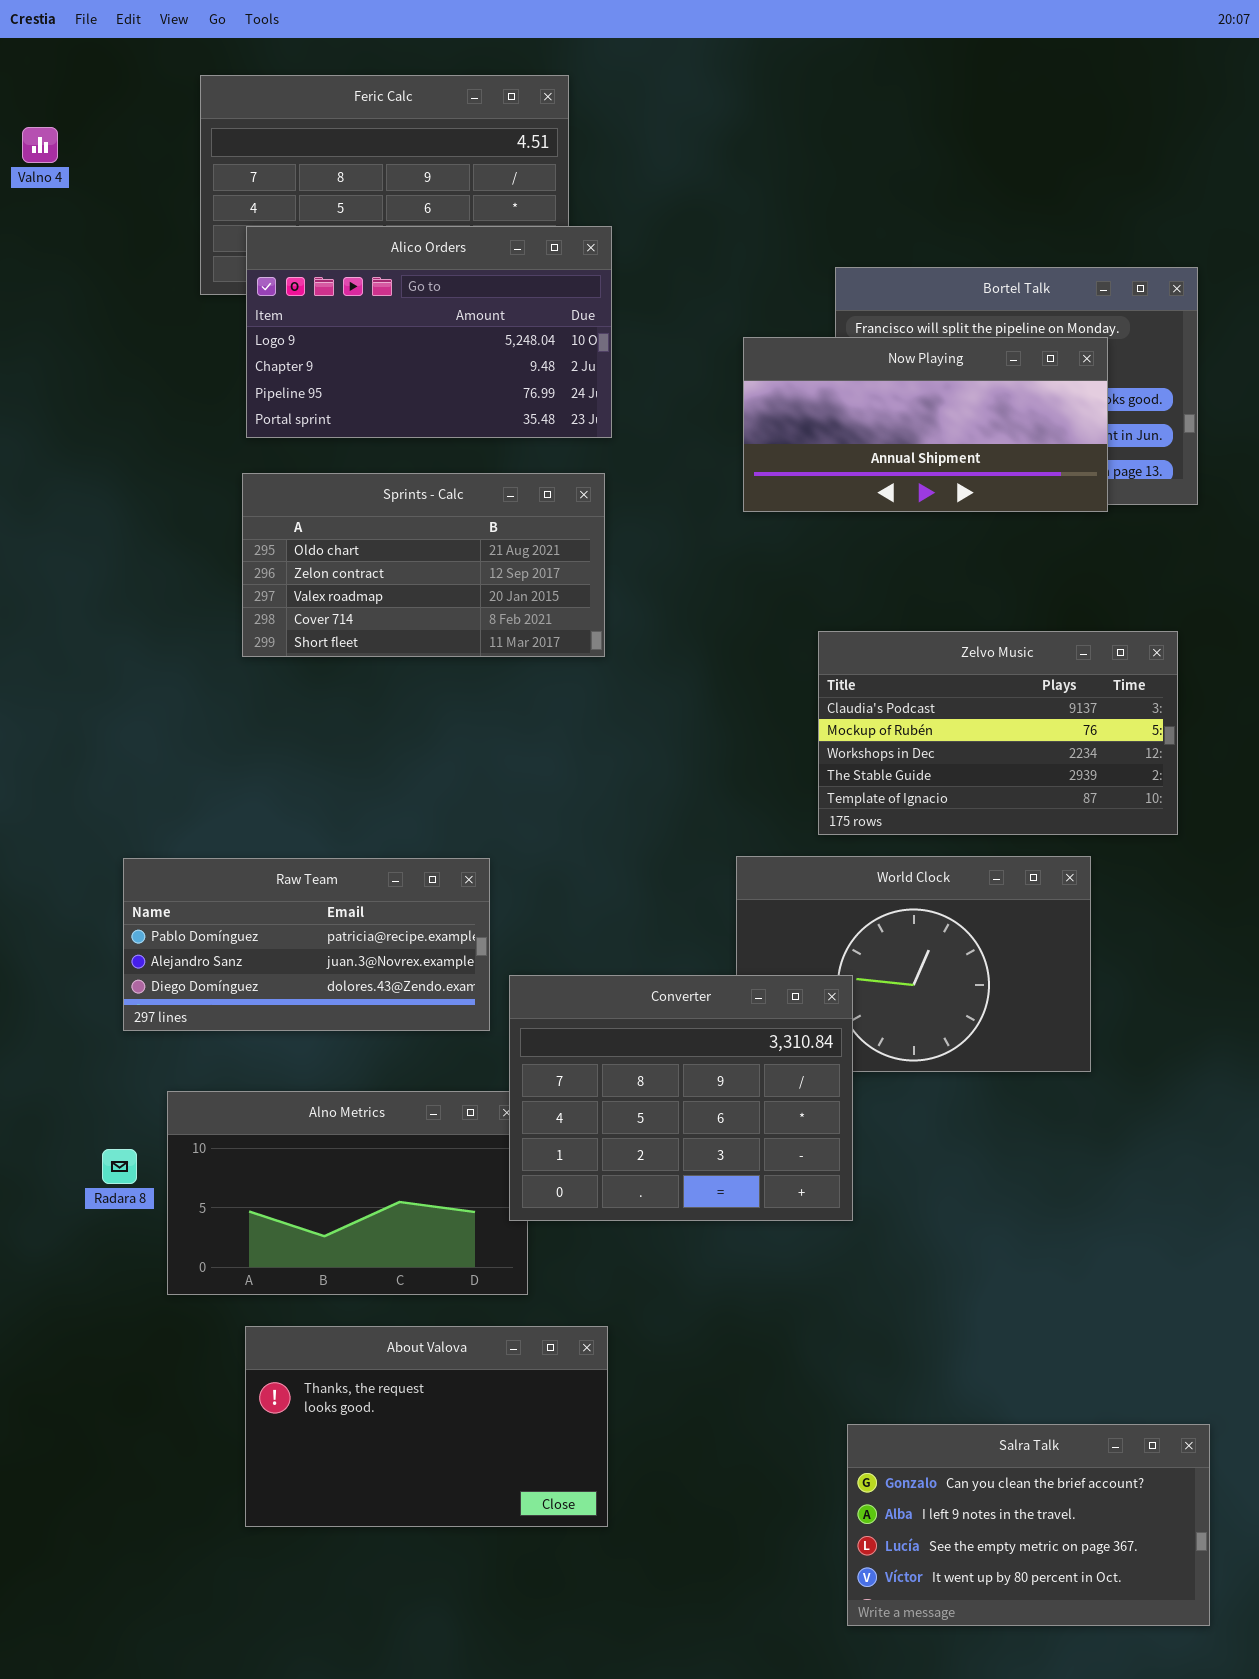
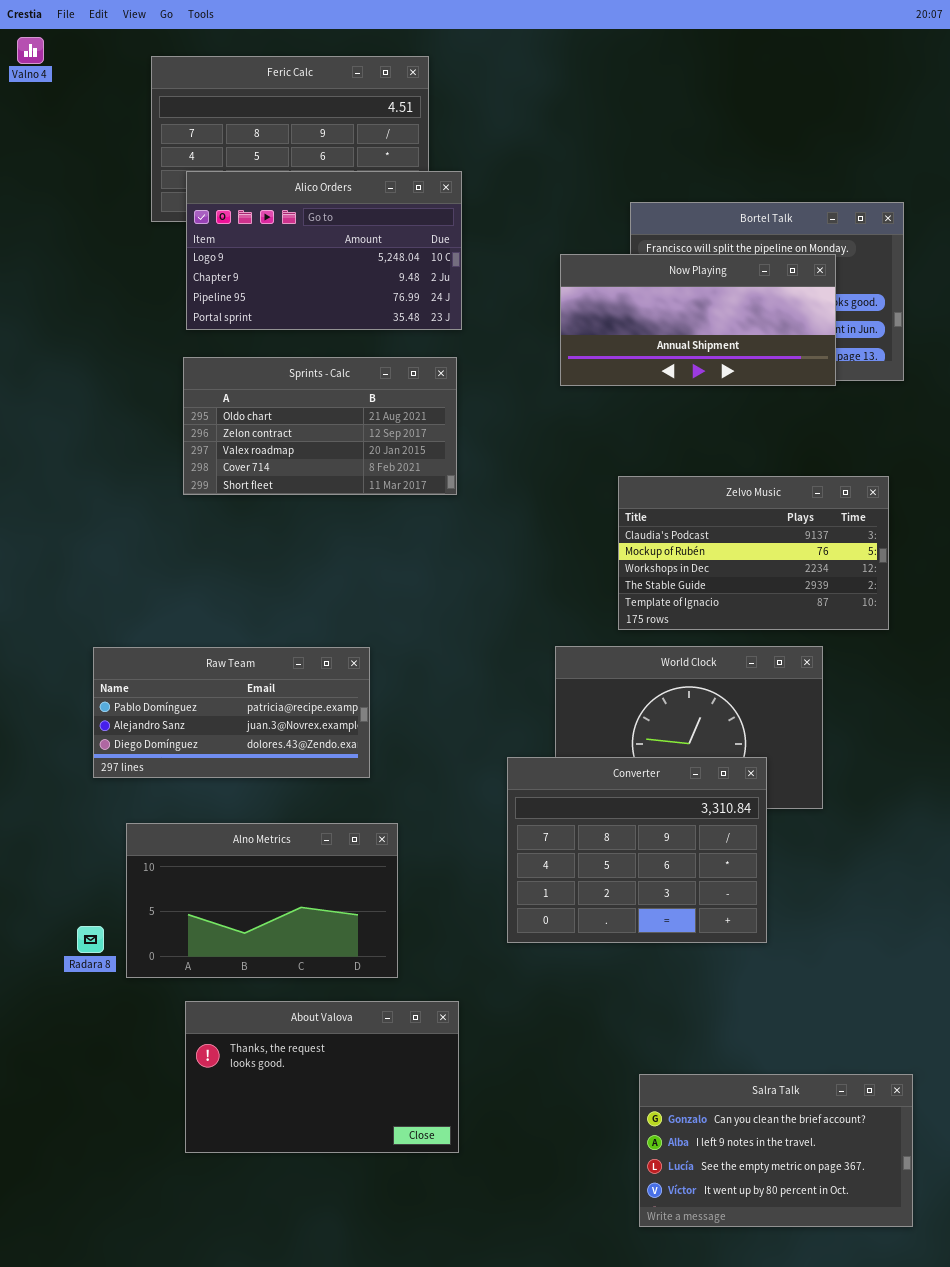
Valno 4: [22,127,58,163] -> [17,37,44,64], moved
Converter: [509,975,853,1221] -> [507,757,767,943], moved
Radara 8: [102,1149,137,1184] -> [77,926,104,953], moved

